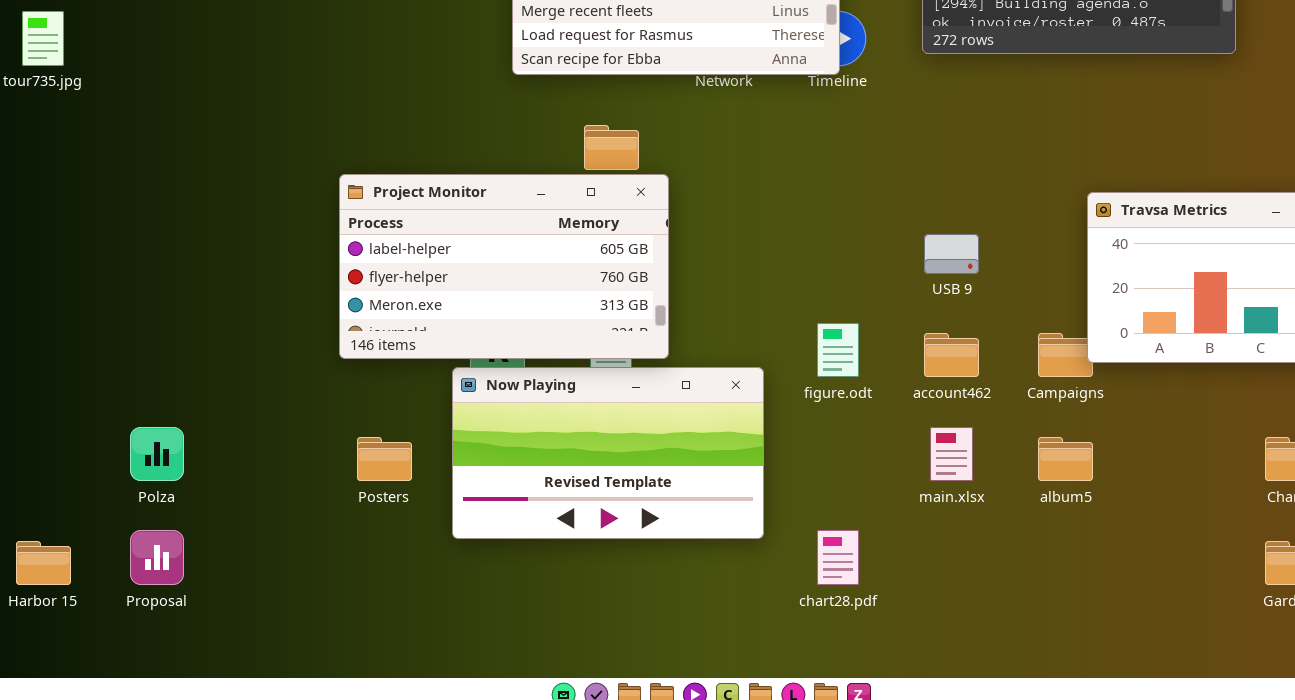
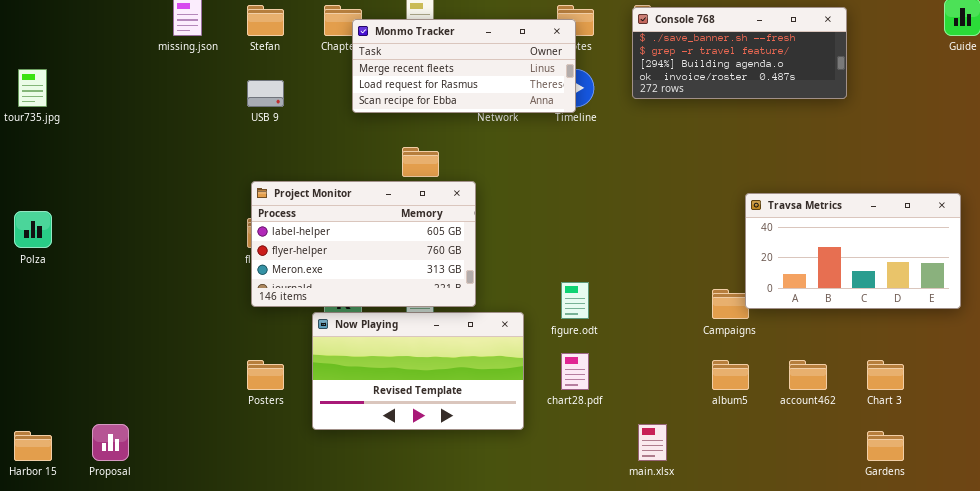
Project Monitor: [339,174,669,359] -> [251,181,476,307], moved
USB 9: [924,234,979,274] -> [247,80,284,107], moved
account462: [924,333,979,377] -> [789,360,827,390], moved
Polza: [130,427,184,481] -> [14,211,52,248], moved
main.xlsx: [930,427,973,481] -> [638,424,667,461], moved
chart28.pdf: [817,530,859,585] -> [561,353,589,390], moved

